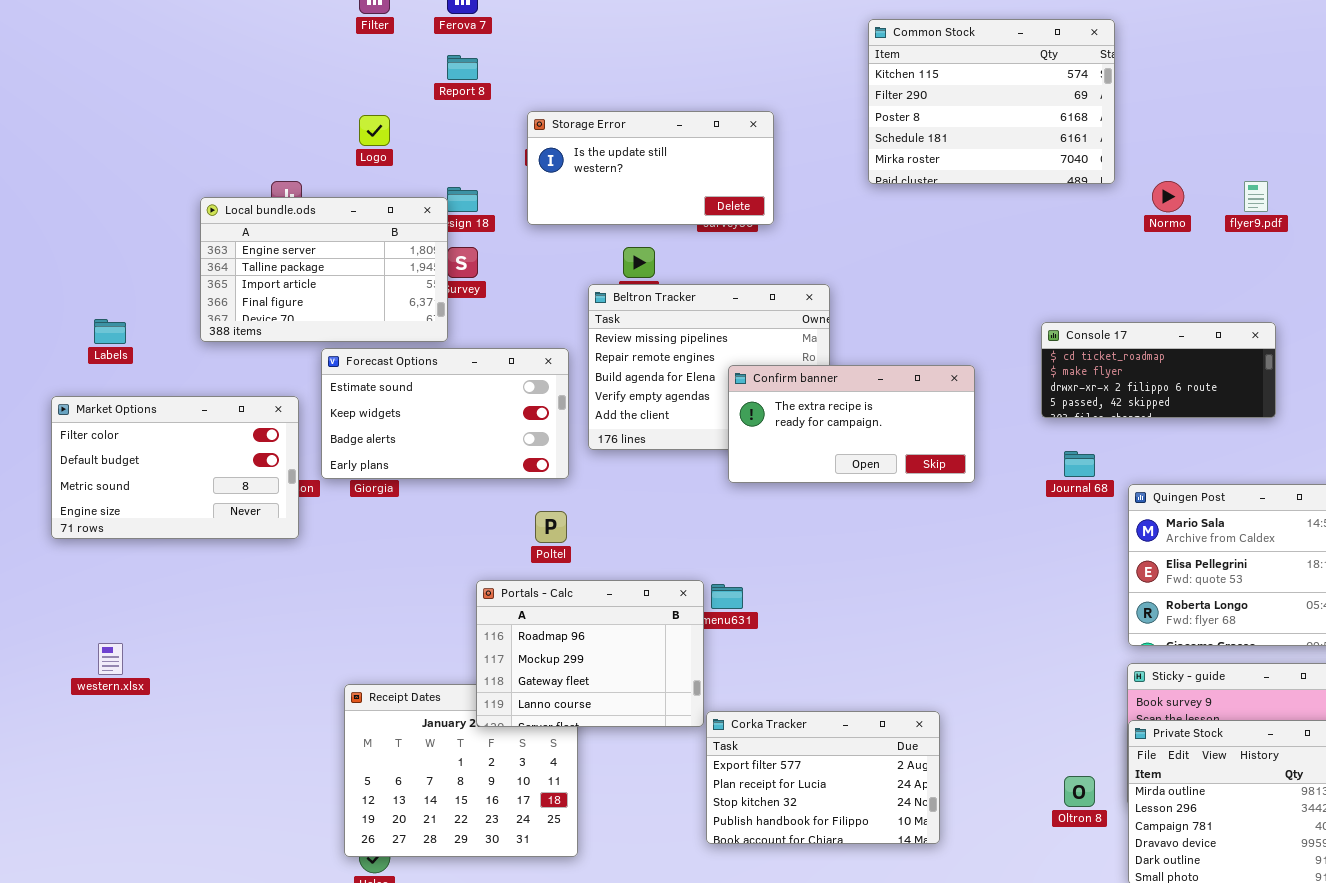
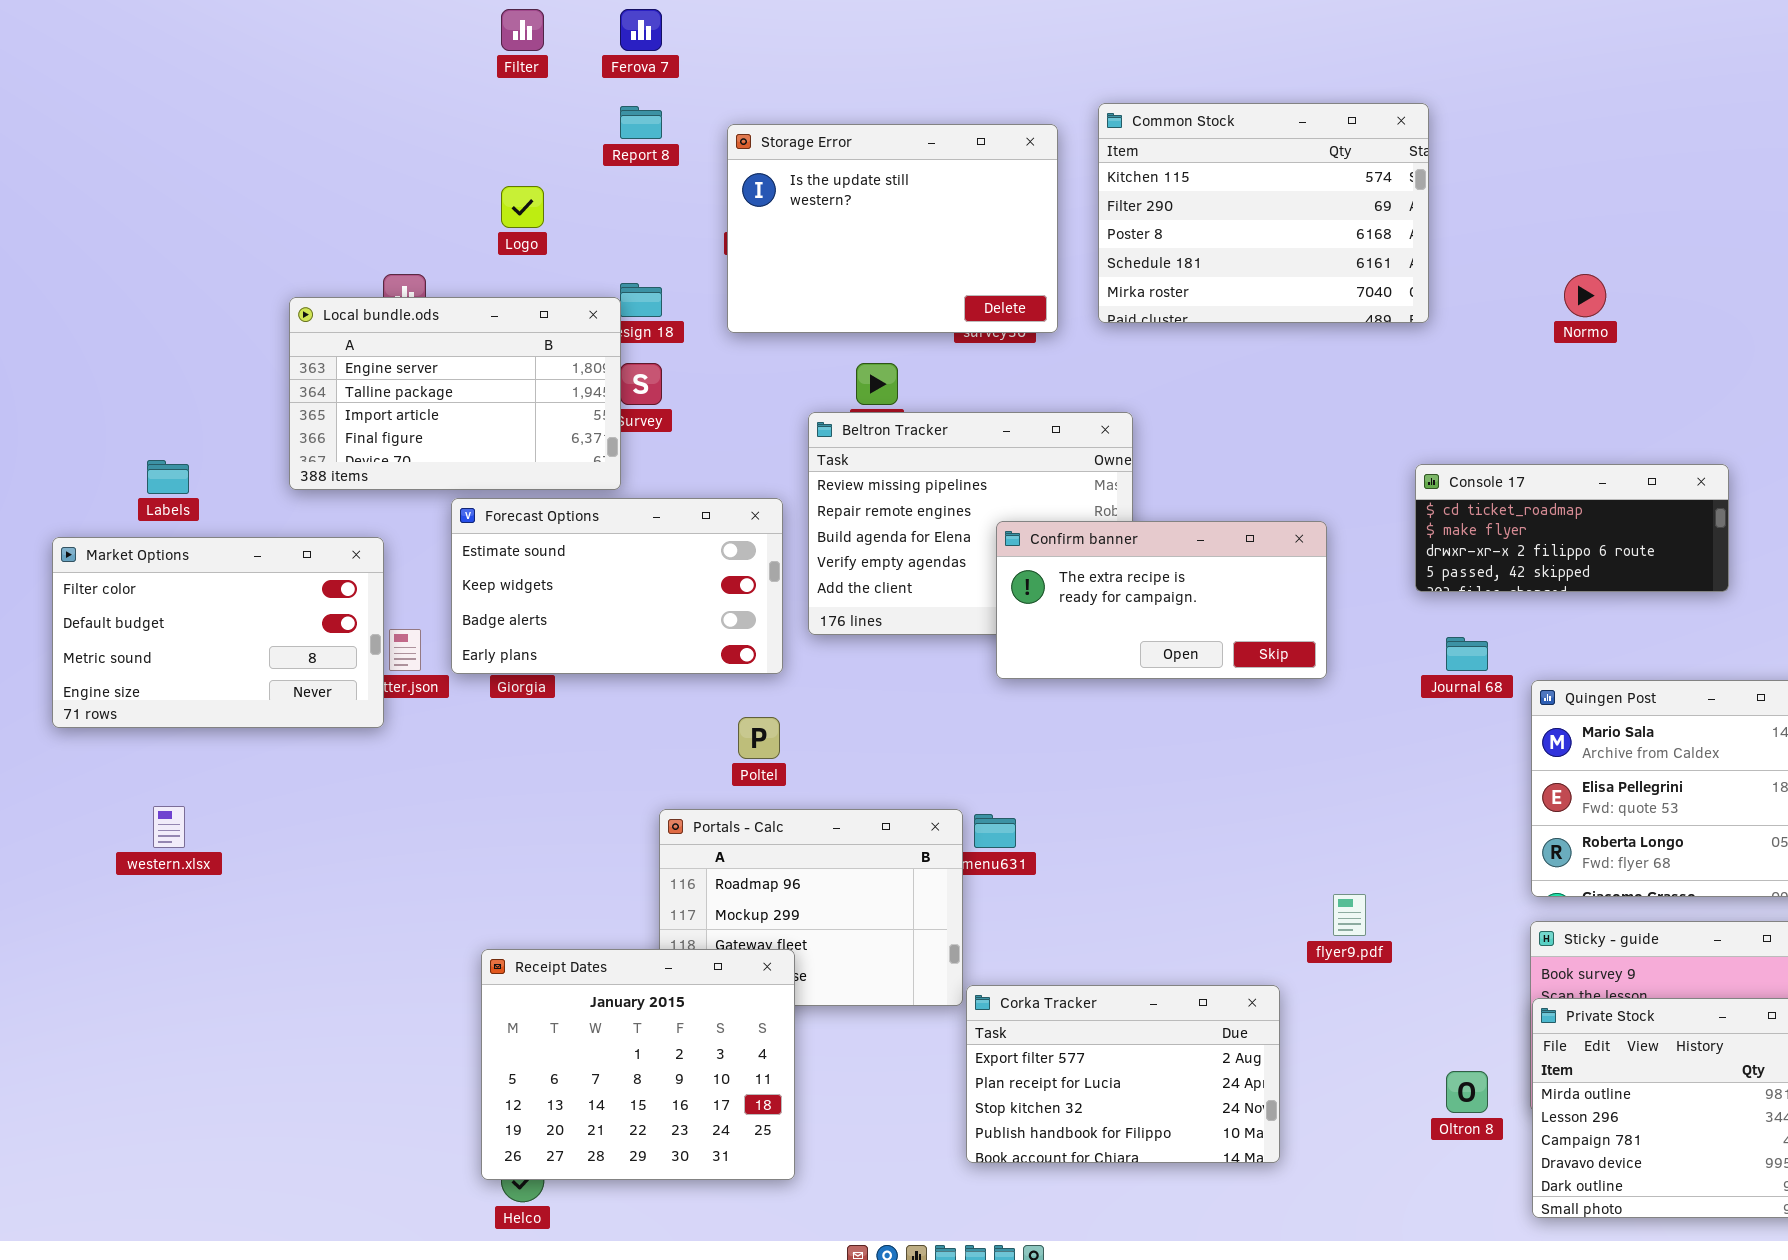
Common Stock: [868,19,1115,184] -> [1098,103,1429,323], moved
Storage Error: [527,111,774,225] -> [727,124,1058,333], resized
flyer9.pdf: [1244,181,1268,212] -> [1333,894,1366,936], moved
Market Options: [51,396,299,539] -> [52,537,384,728], moved
western.xlsx: [98,643,123,675] -> [153,806,185,848], moved
Receipt Dates: [344,684,578,857] -> [481,949,795,1180], raised

